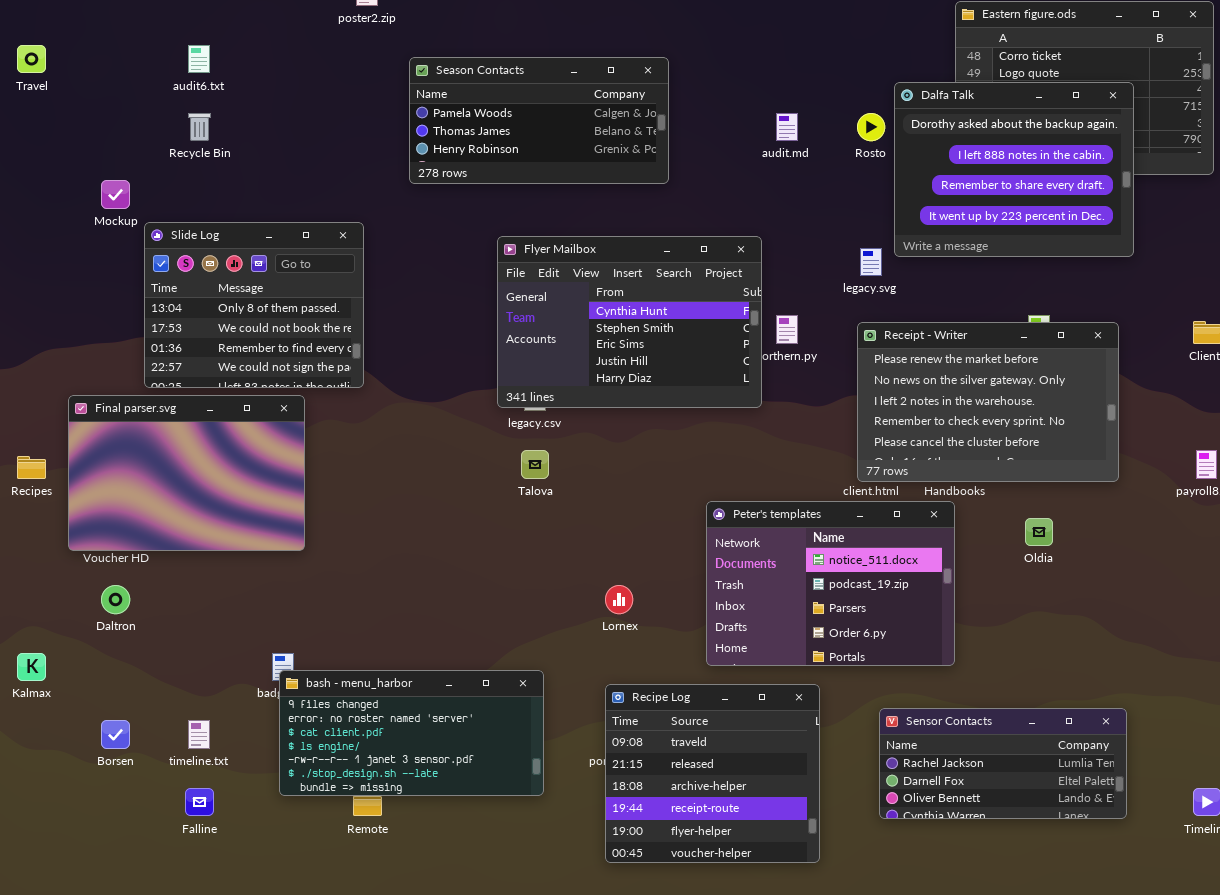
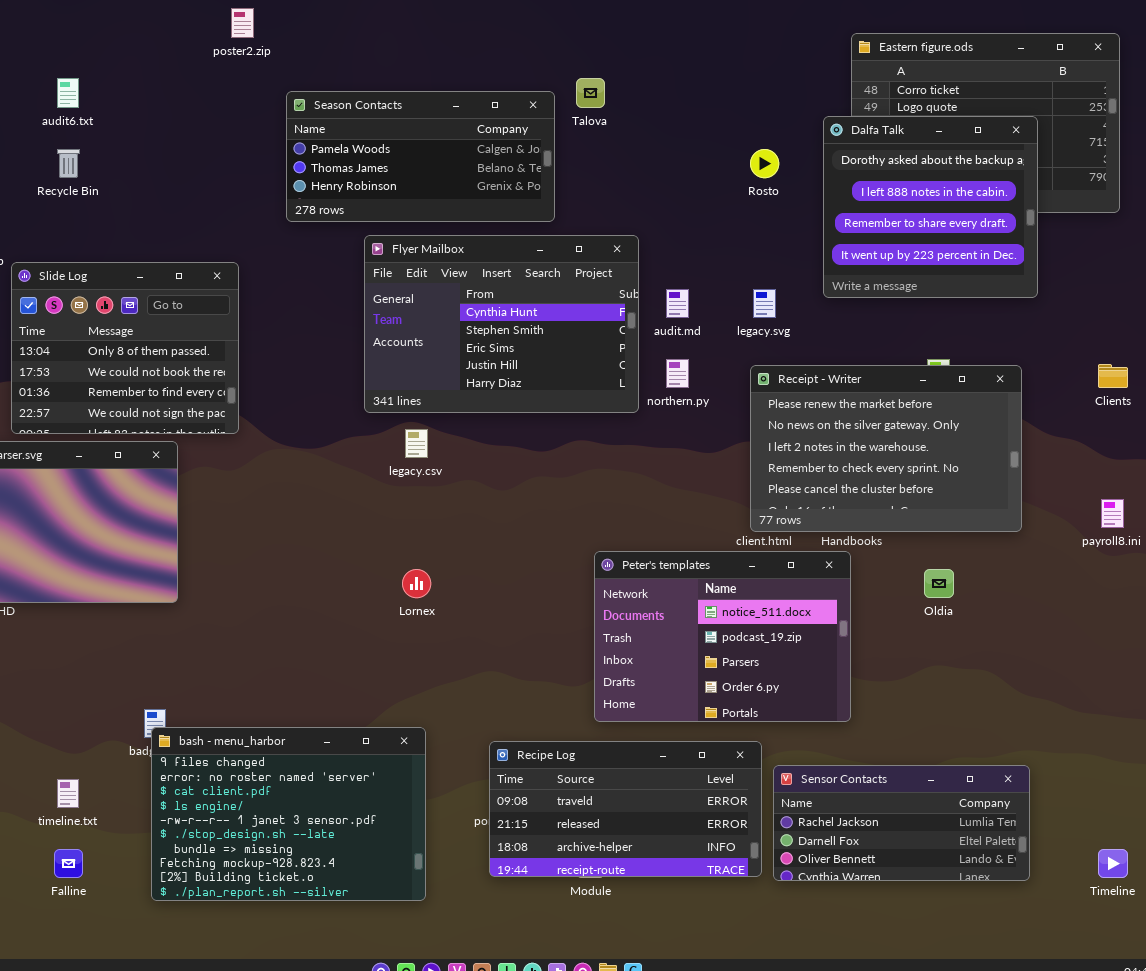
Dalfa Talk: [894,82,1134,257] -> [823,116,1038,298], resized
audit.md: [776,113,798,141] -> [666,289,689,318], moved
Flyer Mailbox: [497,236,762,408] -> [364,235,639,413], moved
Talova: [521,450,549,479] -> [576,78,605,108], moved
Lornex: [605,585,633,614] -> [402,569,431,598], moved
bash - menu_harbor: [279,670,544,796] -> [151,727,426,901], resized
Recipe Log: [605,684,820,863] -> [489,741,762,877], resized

